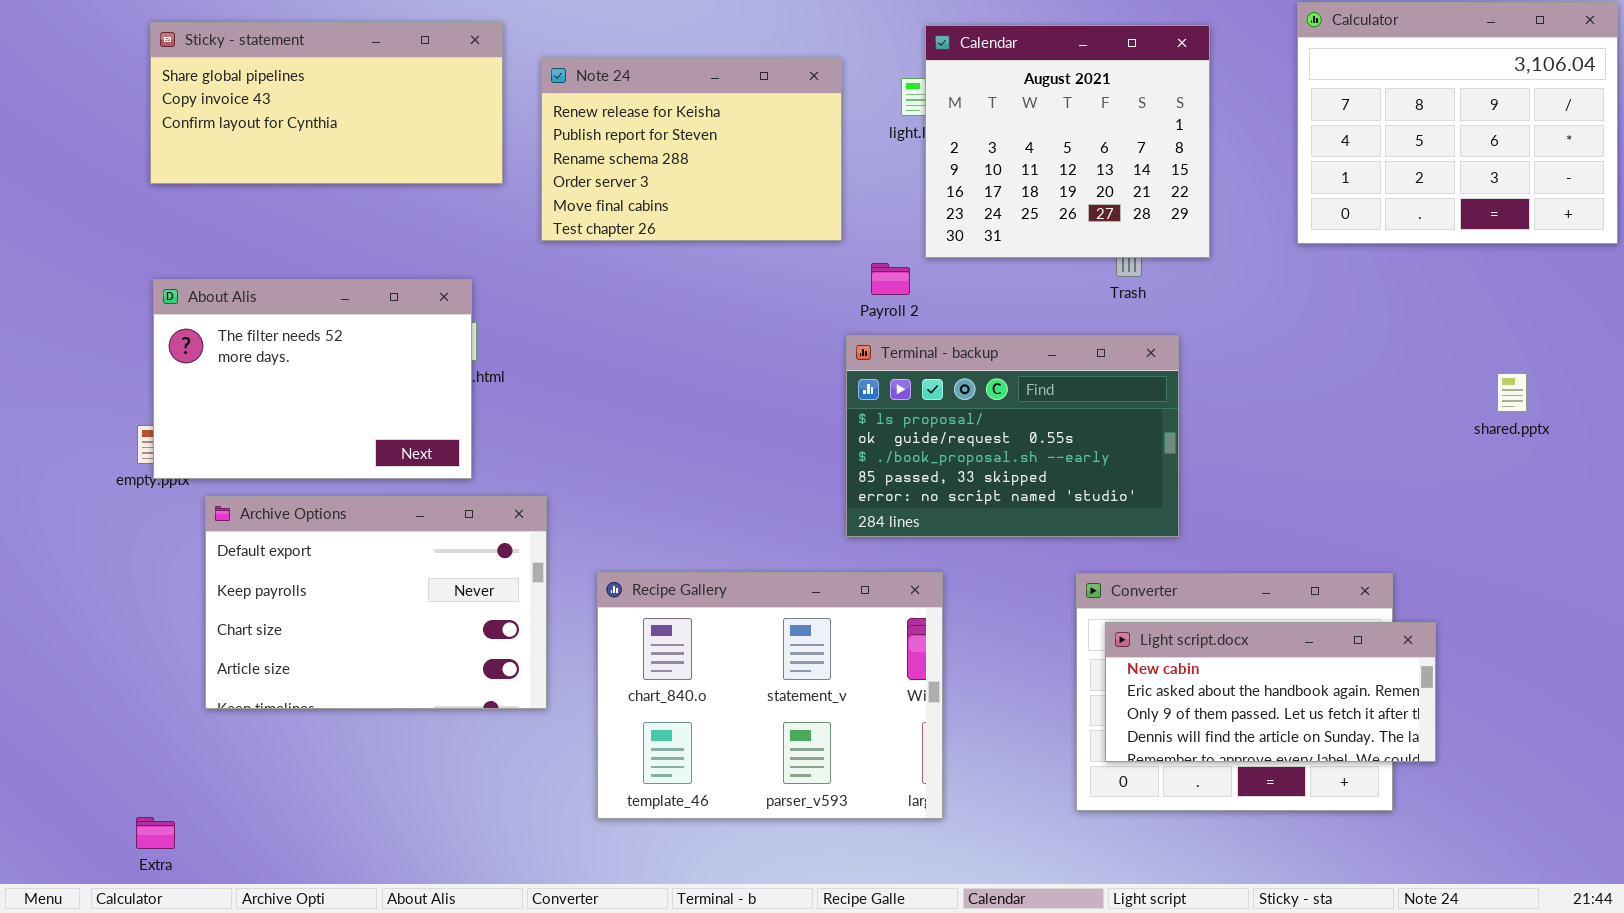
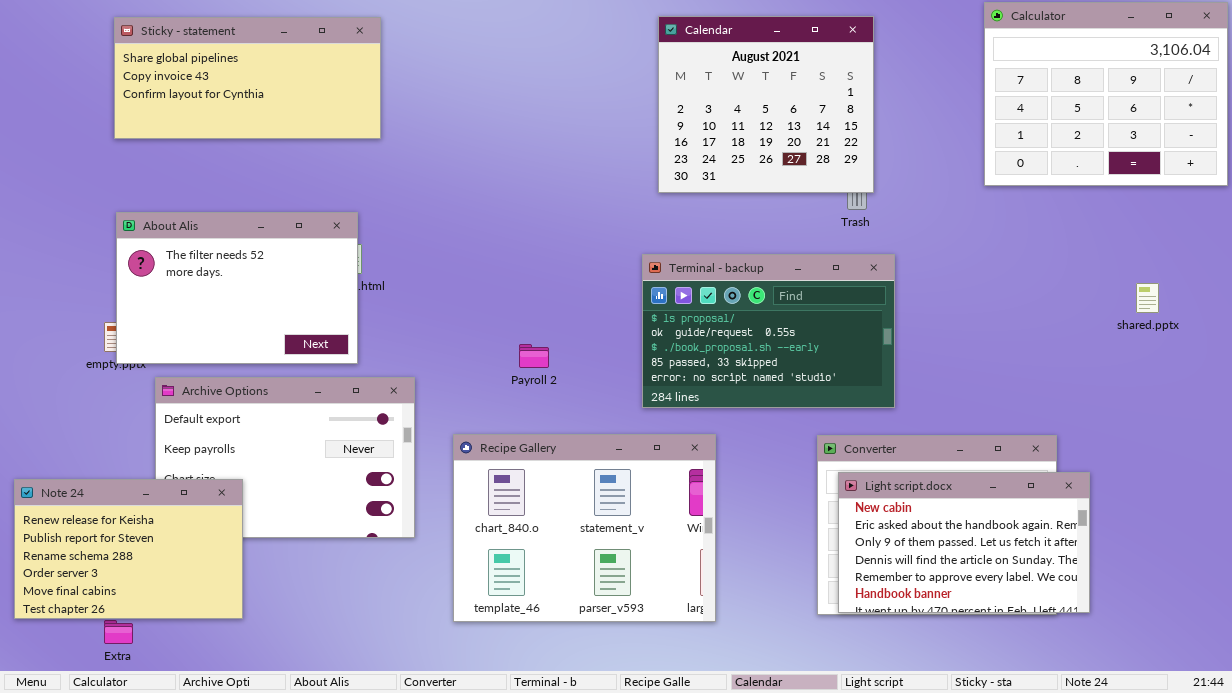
Calendar: [925,25,1210,258] -> [658,16,874,193], moved
Note 24: [541,58,842,241] -> [14,479,243,619], moved
Payroll 2: [871,263,910,295] -> [519,344,549,368], moved
Light script.docx: [1105,622,1436,762] -> [838,472,1090,613], resized

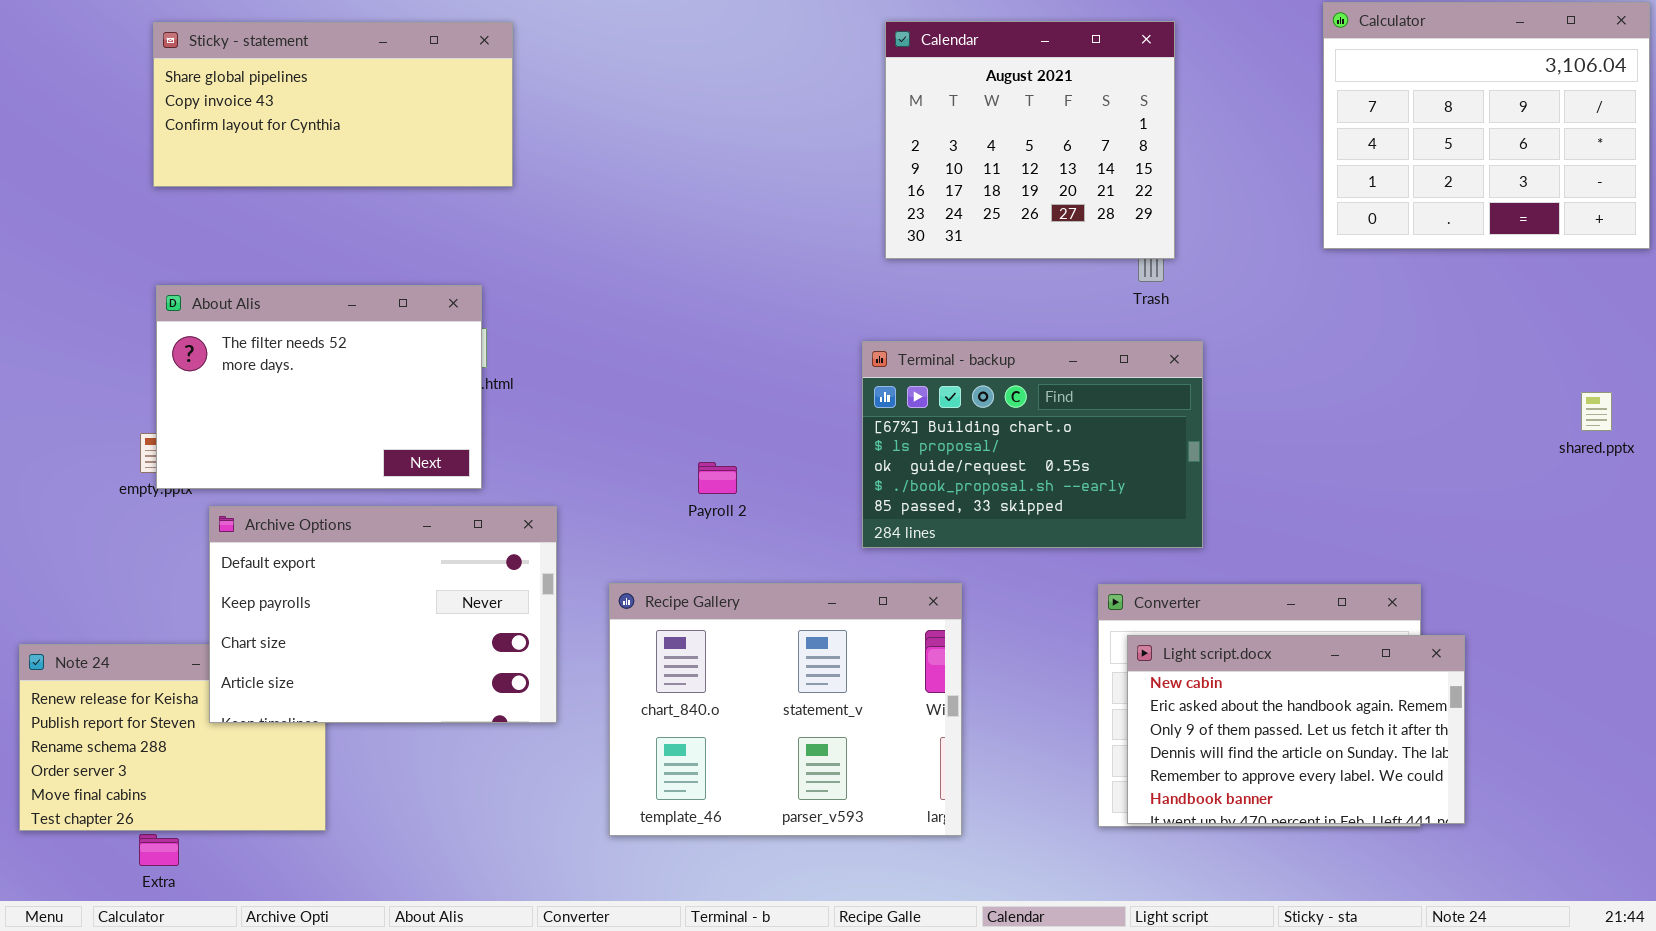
Terminal - backup: [642,254,895,408] -> [862,341,1203,548], scrolled up 1 row
shared.pptx: [1136,283,1159,313] -> [1581,392,1612,431], moved
Archive Options: [155,377,415,538] -> [209,506,557,723], raised

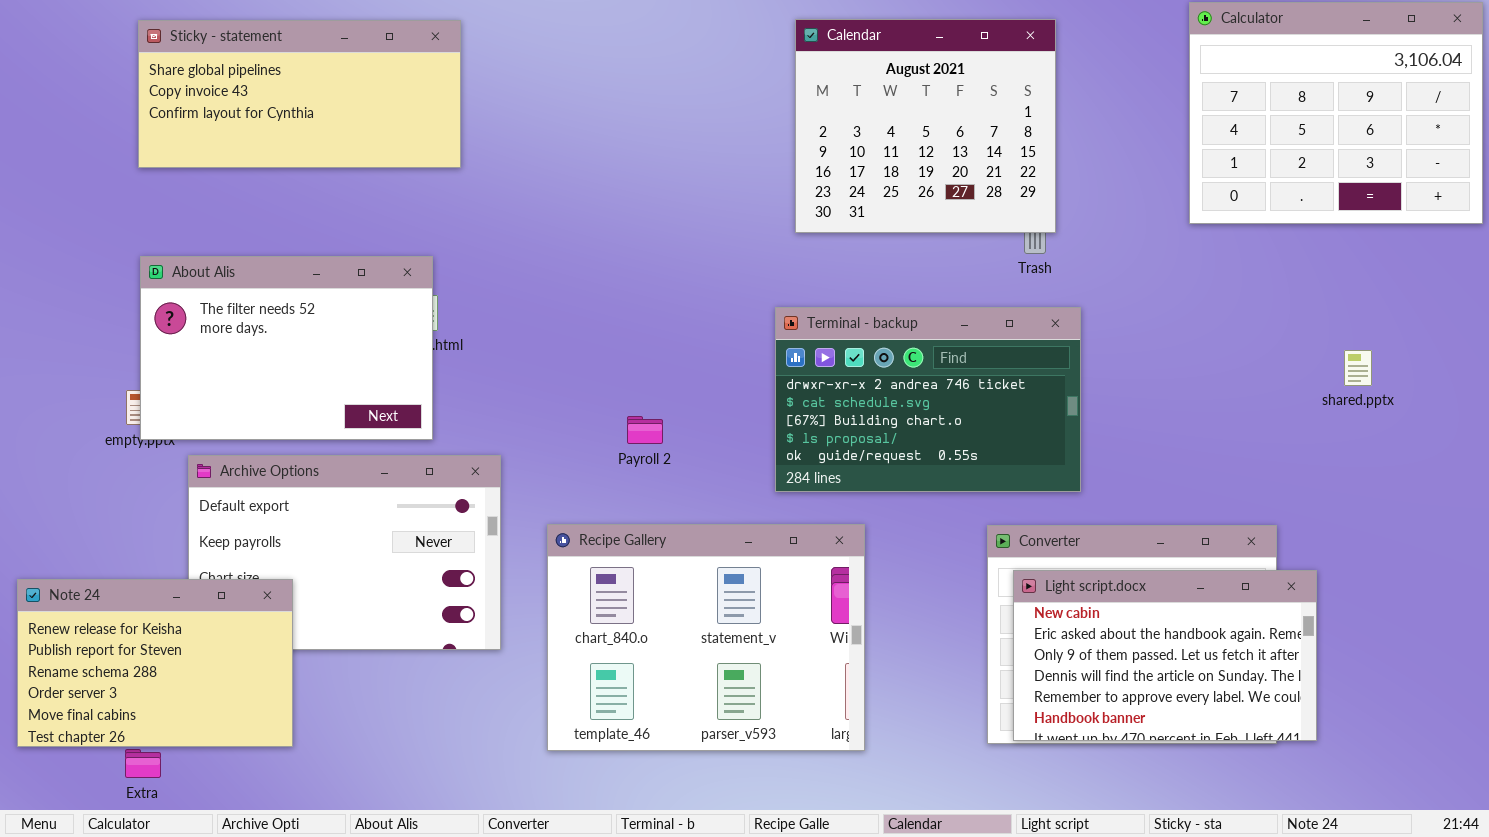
Terminal - backup: [862,341,1203,548] -> [775,307,1081,492], scrolled up 2 rows
shared.pptx: [1581,392,1612,431] -> [1344,350,1372,386], moved
Note 24: [19,644,326,831] -> [17,579,293,747], raised

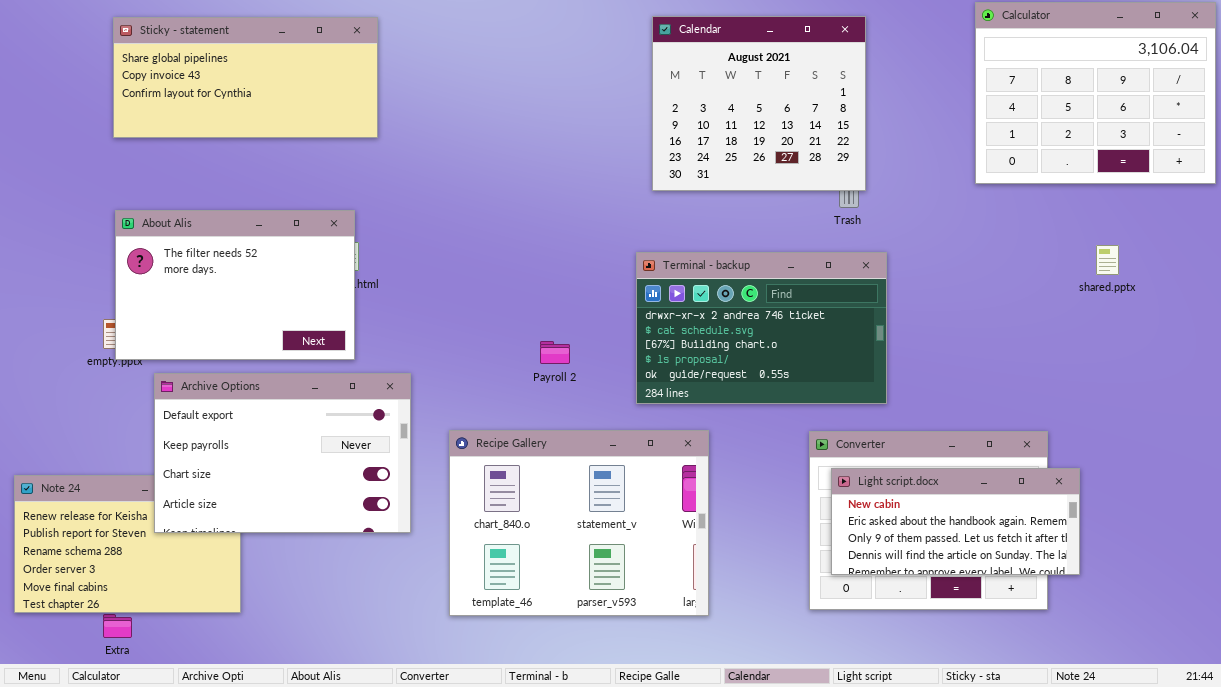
shared.pptx: [1344,350,1372,386] -> [1096,245,1119,275], moved
Payroll 2: [627,416,663,444] -> [540,341,570,364], moved
Archive Options: [188,455,501,650] -> [154,373,411,533], raised
Light script.docx: [1013,570,1317,741] -> [831,468,1080,575], resized

